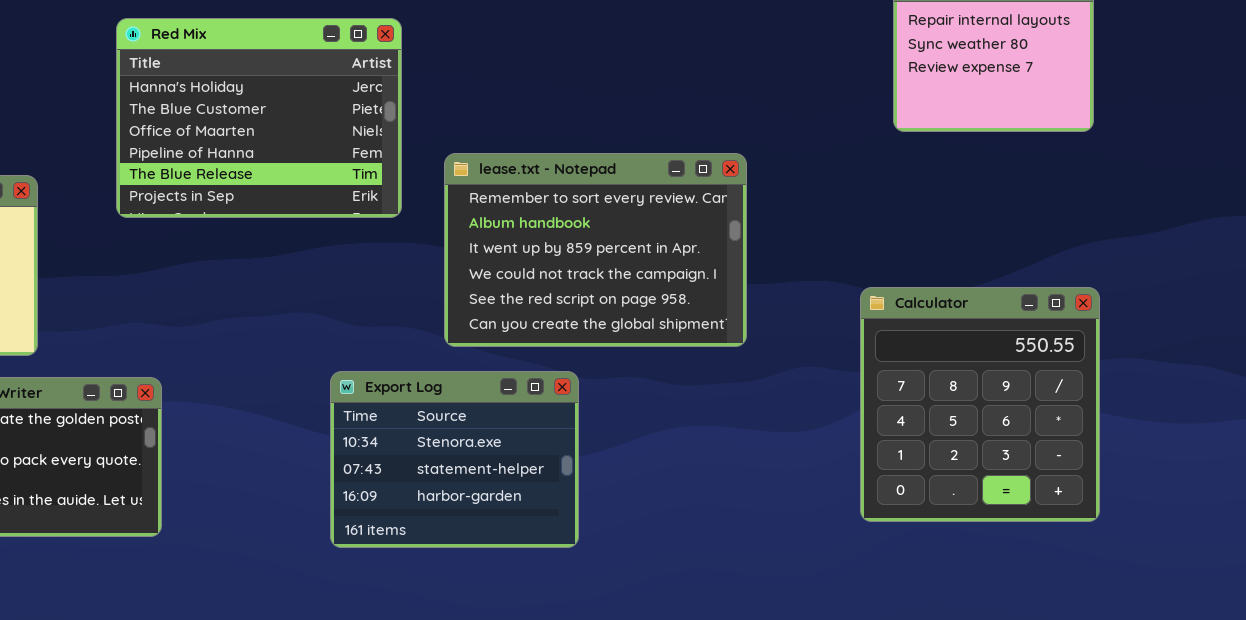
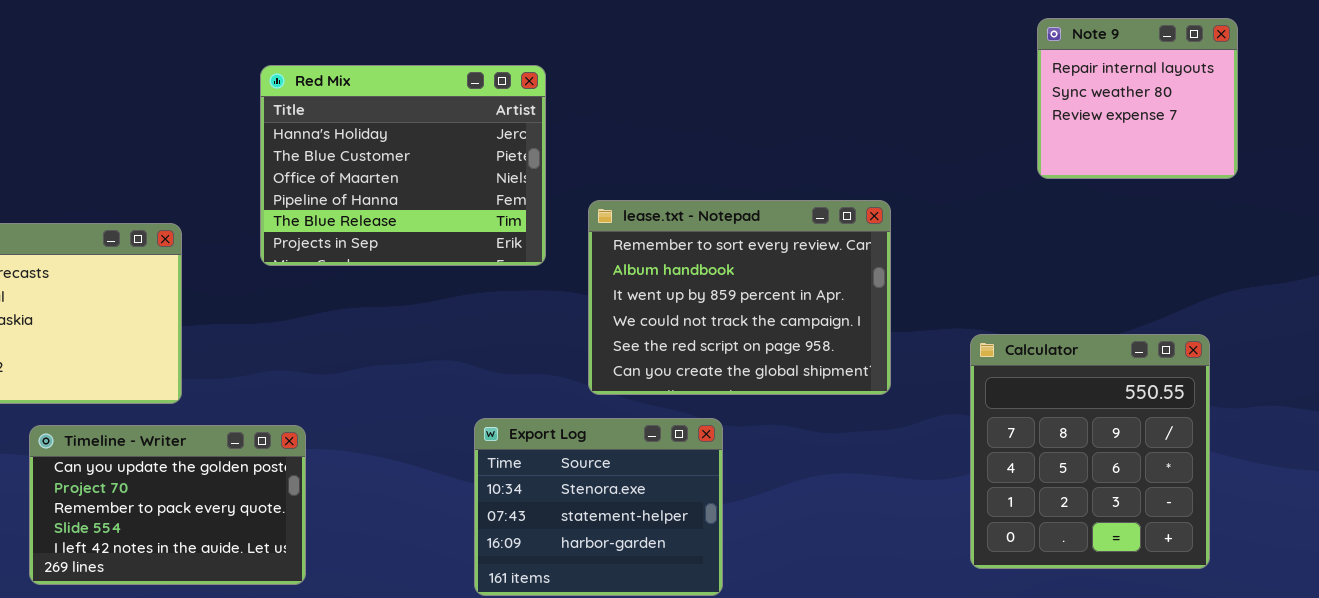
Calculator: [860,287,1100,522] -> [970,334,1210,569], moved

